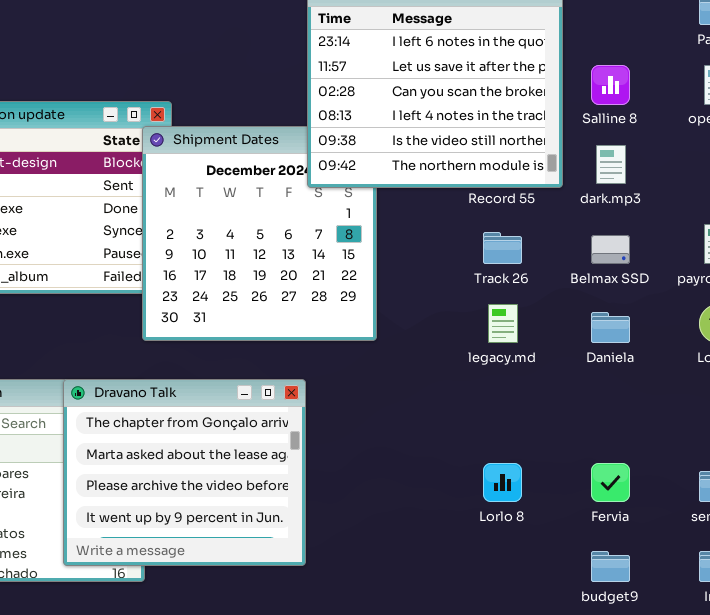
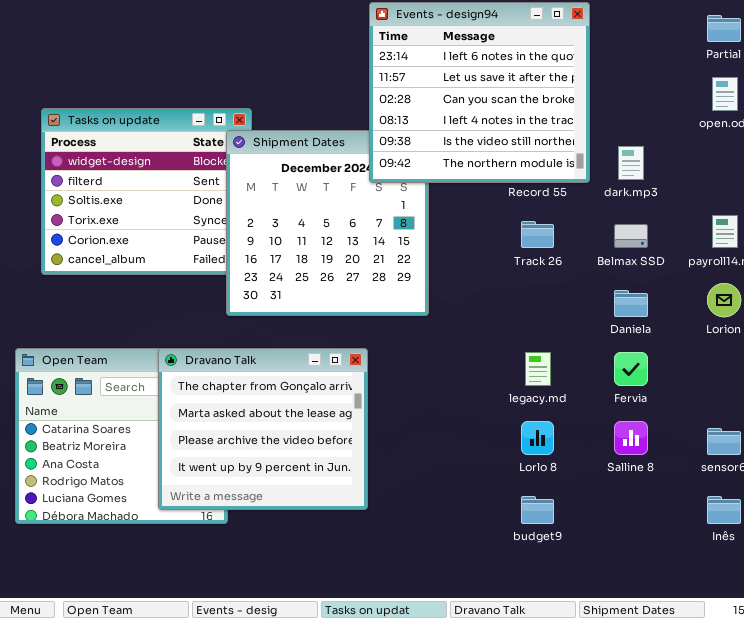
Salline 8: [591,65,630,105] -> [614,421,648,455], moved
legacy.md: [488,304,518,343] -> [525,352,551,386], moved
Fervia: [591,463,630,502] -> [614,352,648,386], moved
budget9: [591,551,630,582] -> [521,496,554,524], moved

